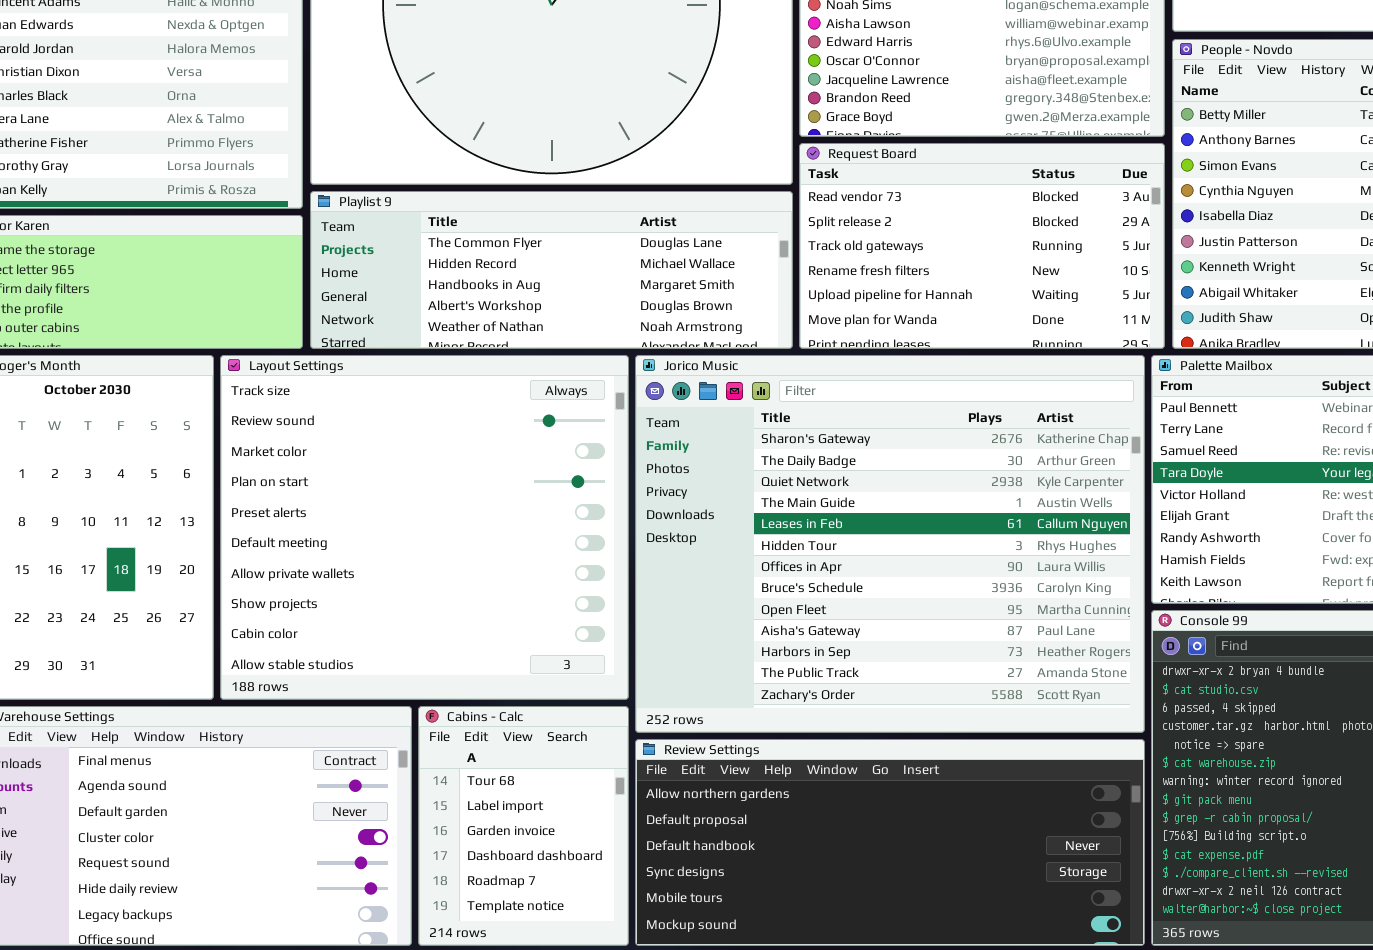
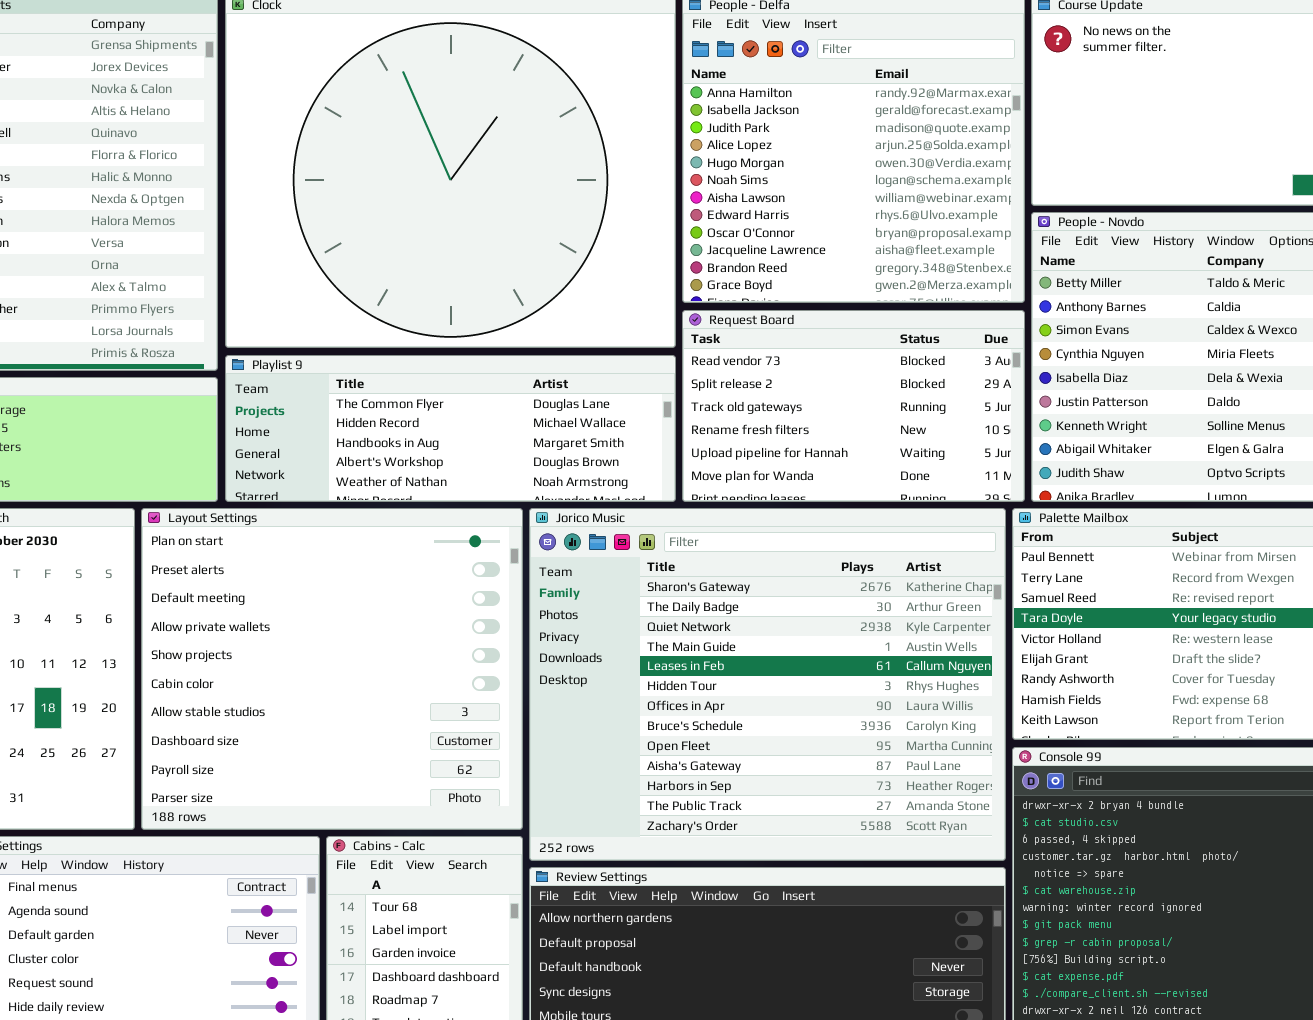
Layout Settings: [220,355,629,700] -> [141,508,523,830], scrolled down 3 rows

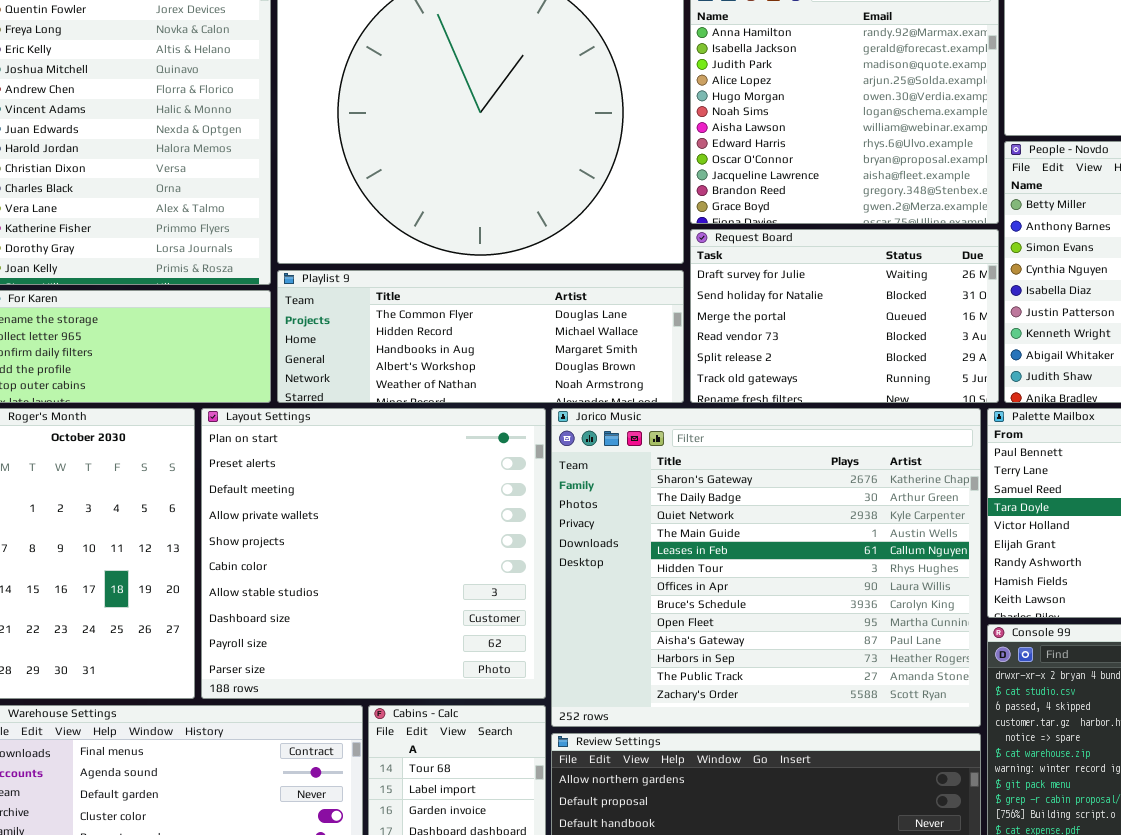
Request Board: [682,310,1025,502] -> [690,229,999,403], scrolled up 3 rows

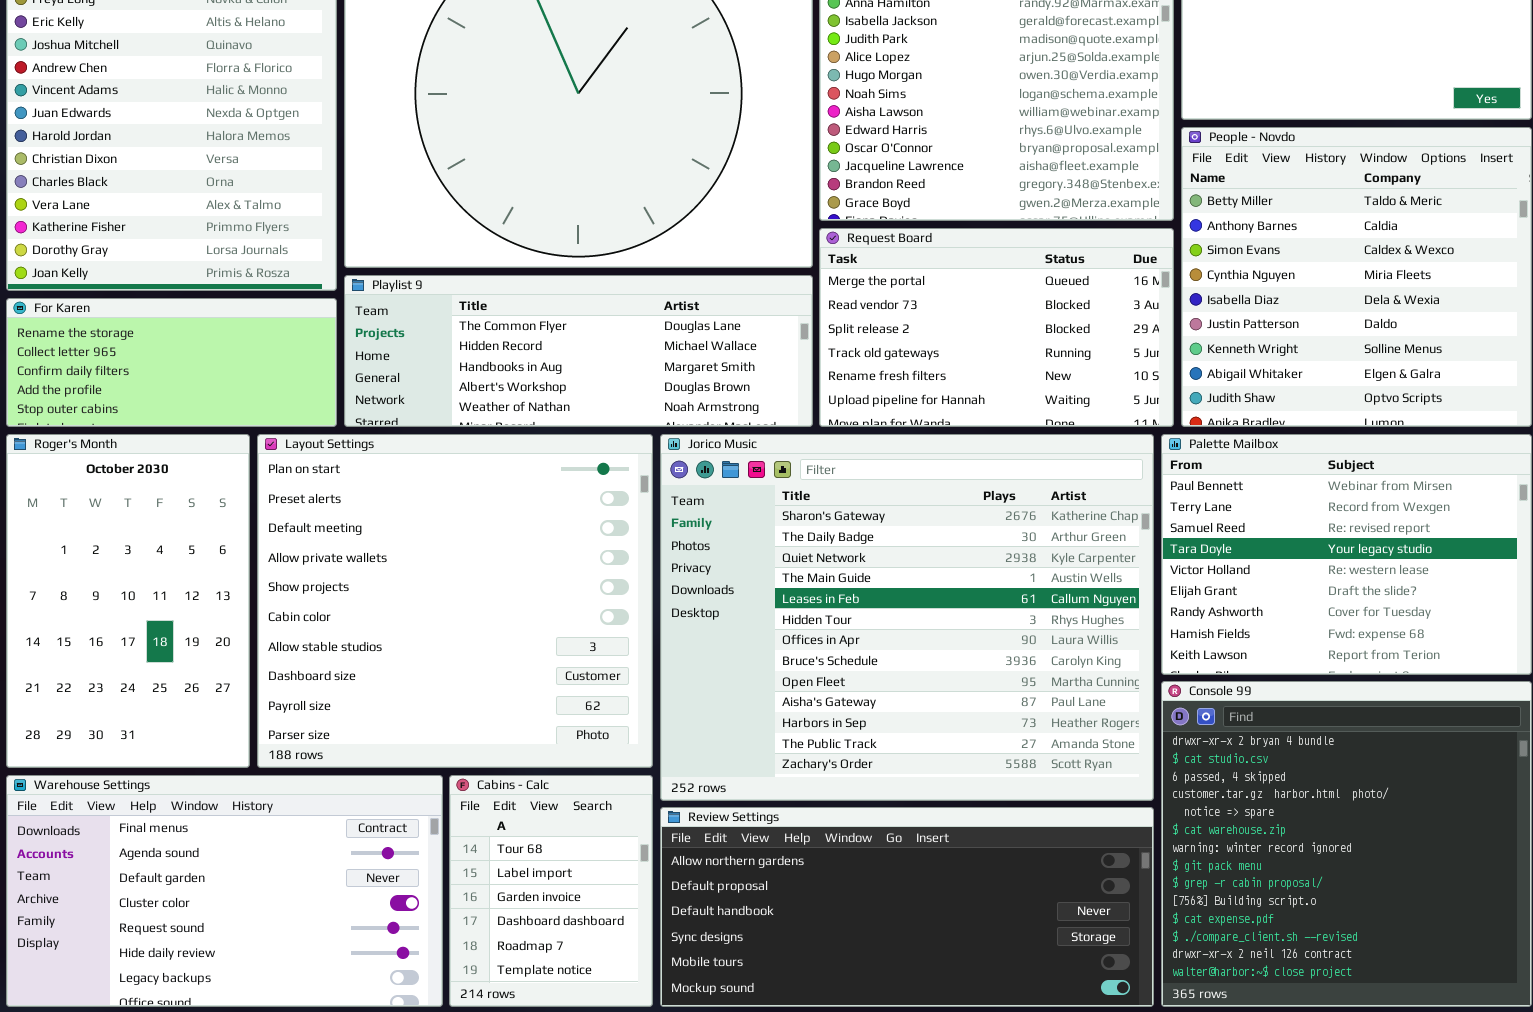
Request Board: [690,229,999,403] -> [819,228,1174,427], scrolled down 2 rows

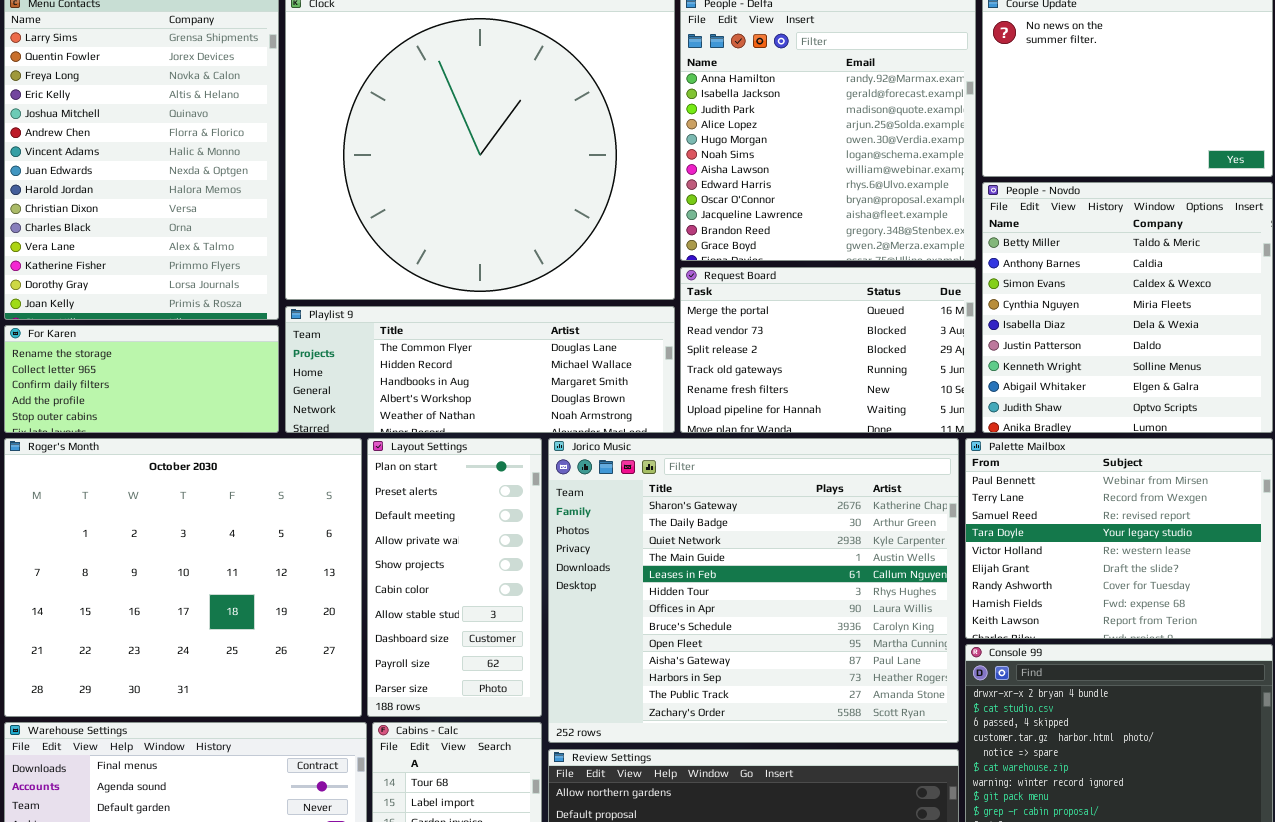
Roger's Month: [6,434,250,768] -> [4,438,362,717], resized
Layout Settings: [257,434,653,768] -> [367,438,542,717], resized

